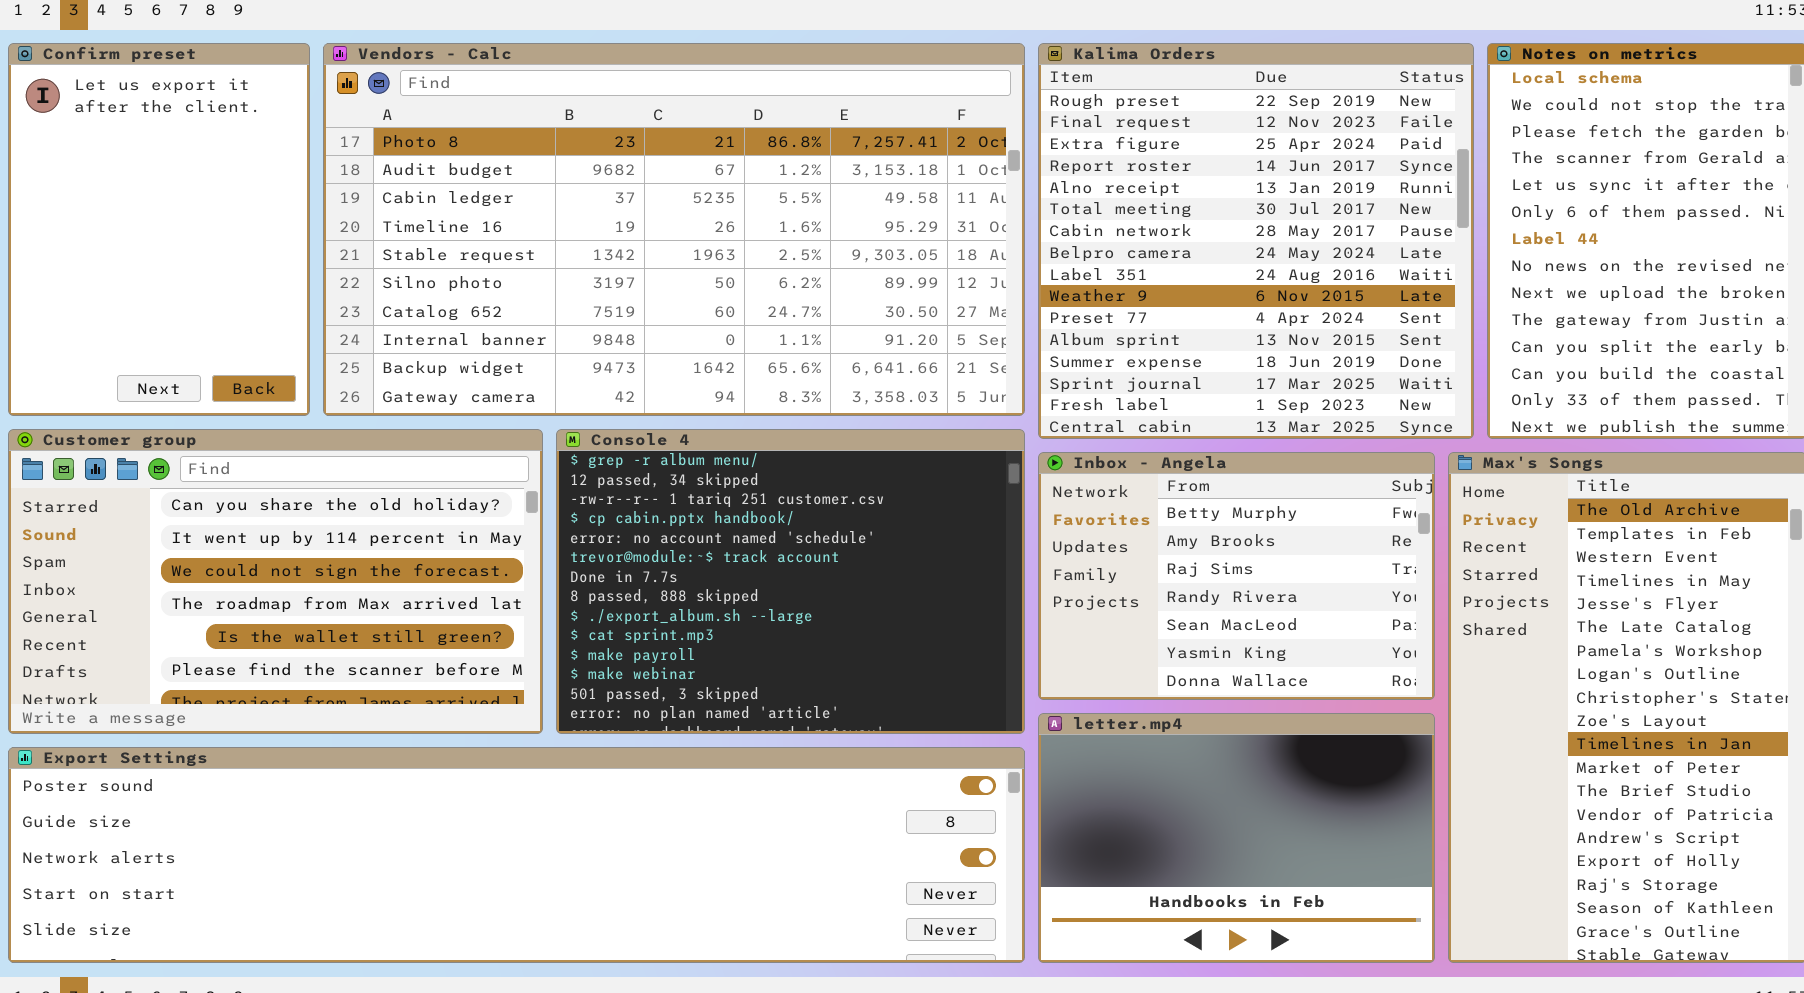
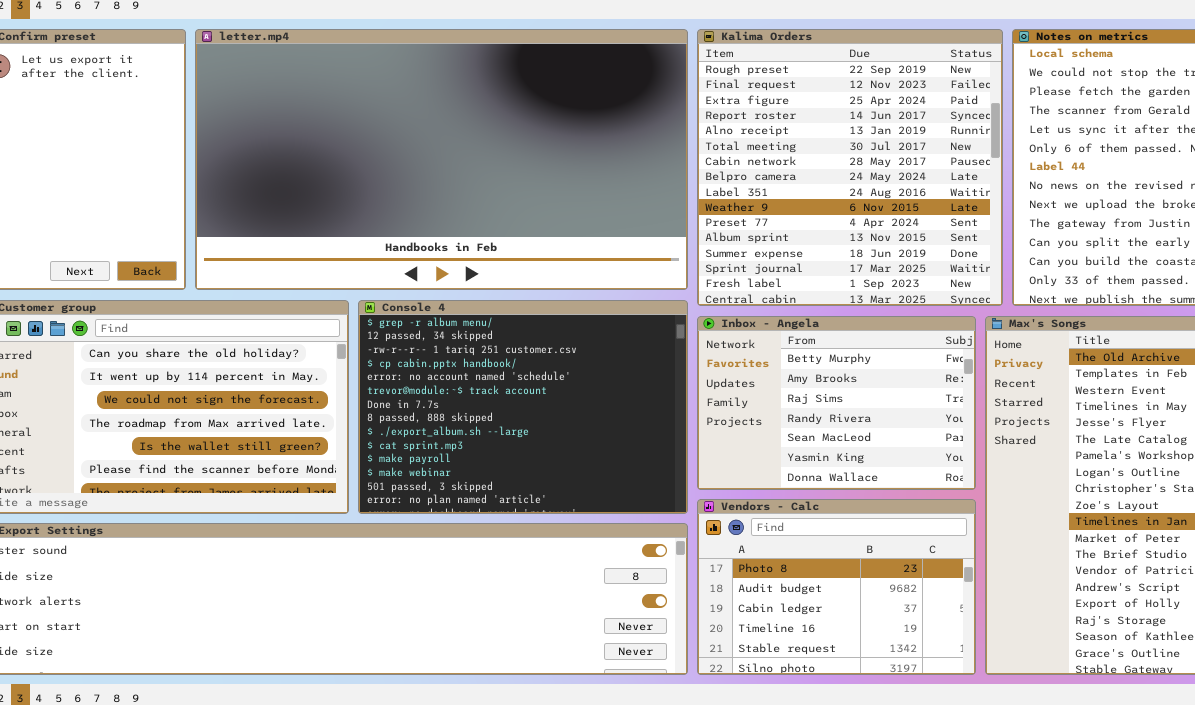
Vendors - Calc: [323,43,1025,416] -> [697,499,976,675], moved, resized
letter.mp4: [1038,713,1435,963] -> [195,29,688,290], moved, resized

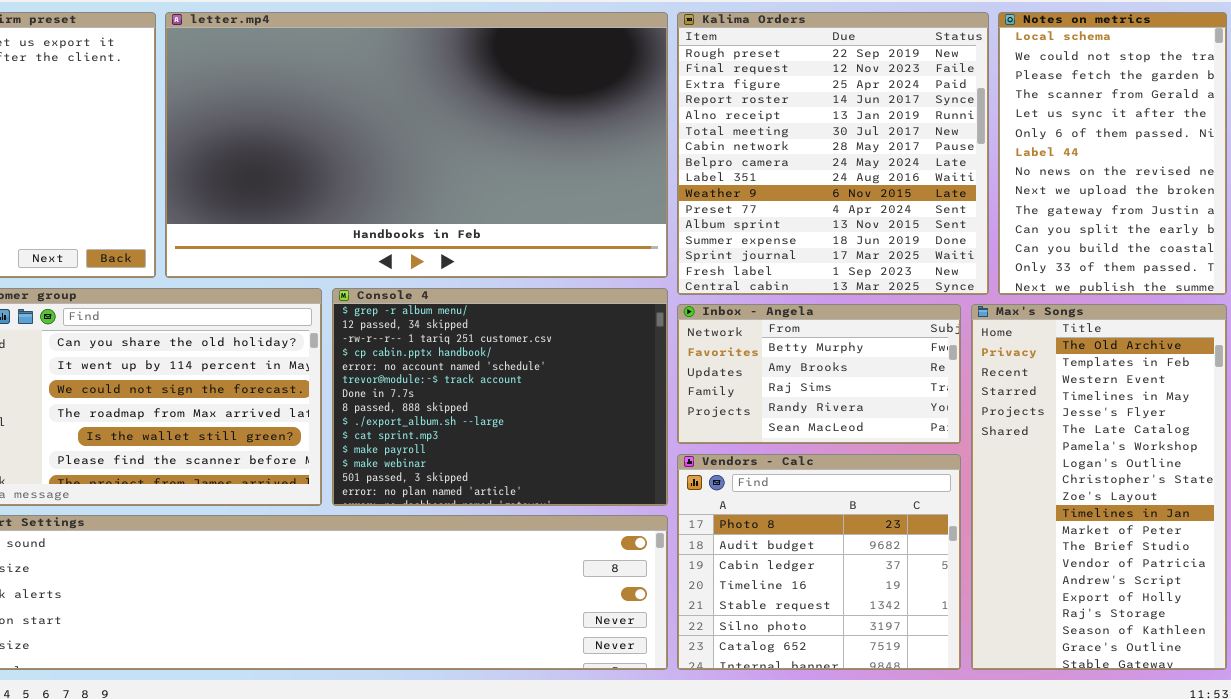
Inbox - Angela: [697,316,976,490] -> [677,304,961,444], resized
Vendors - Calc: [697,499,976,675] -> [677,454,961,670], resized

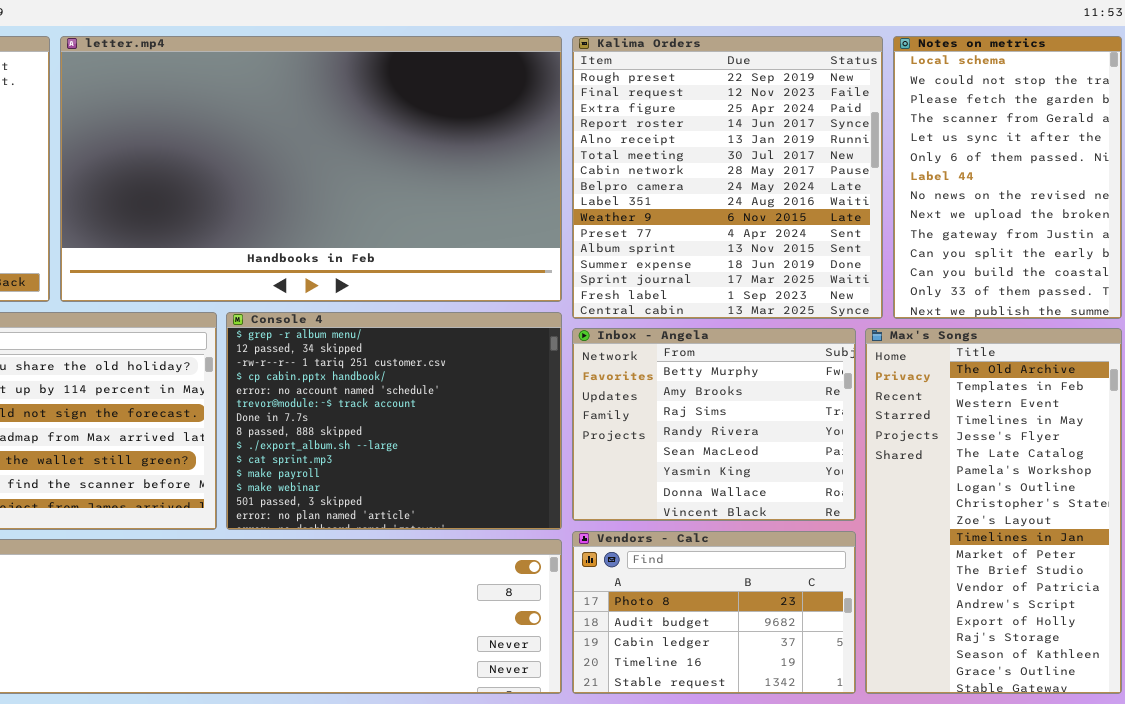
Inbox - Angela: [677,304,961,444] -> [572,328,856,521], resized
Vendors - Calc: [677,454,961,670] -> [572,531,856,694], resized

